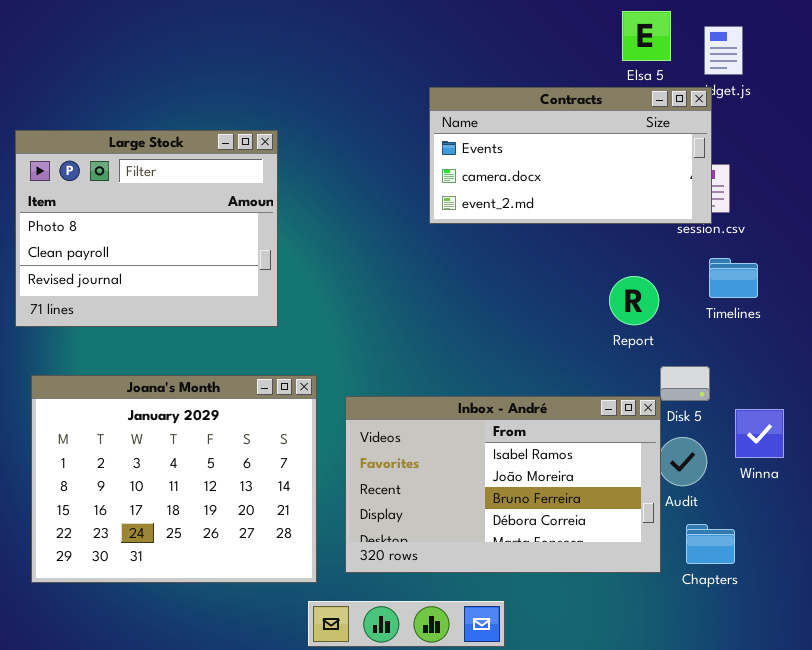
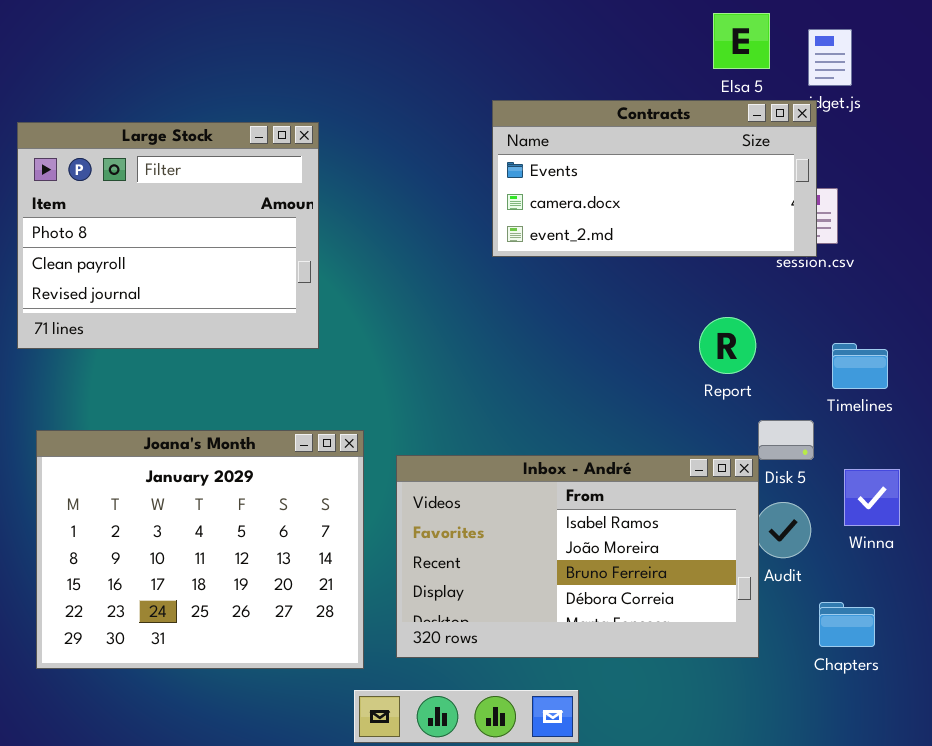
Large Stock: [15,130,278,327] -> [17,122,319,349], moved
Timelines: [709,258,758,298] -> [832,343,888,389], moved
Chapters: [686,524,735,564] -> [819,602,875,647], moved

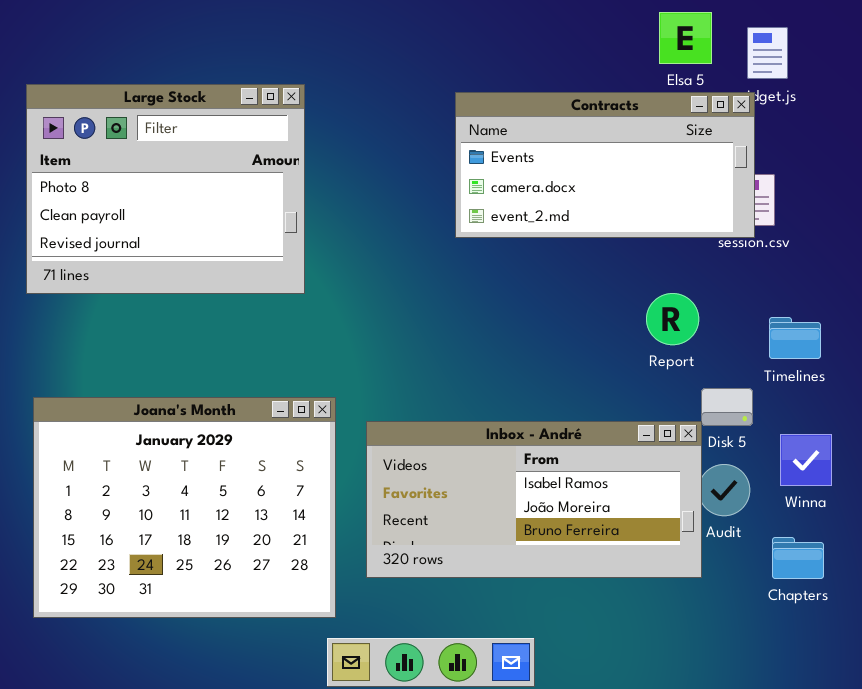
Large Stock: [17,122,319,349] -> [26,84,305,294], moved
Inbox - André: [396,455,759,658] -> [366,421,702,578], resized
Chapters: [819,602,875,647] -> [772,537,824,579], moved

